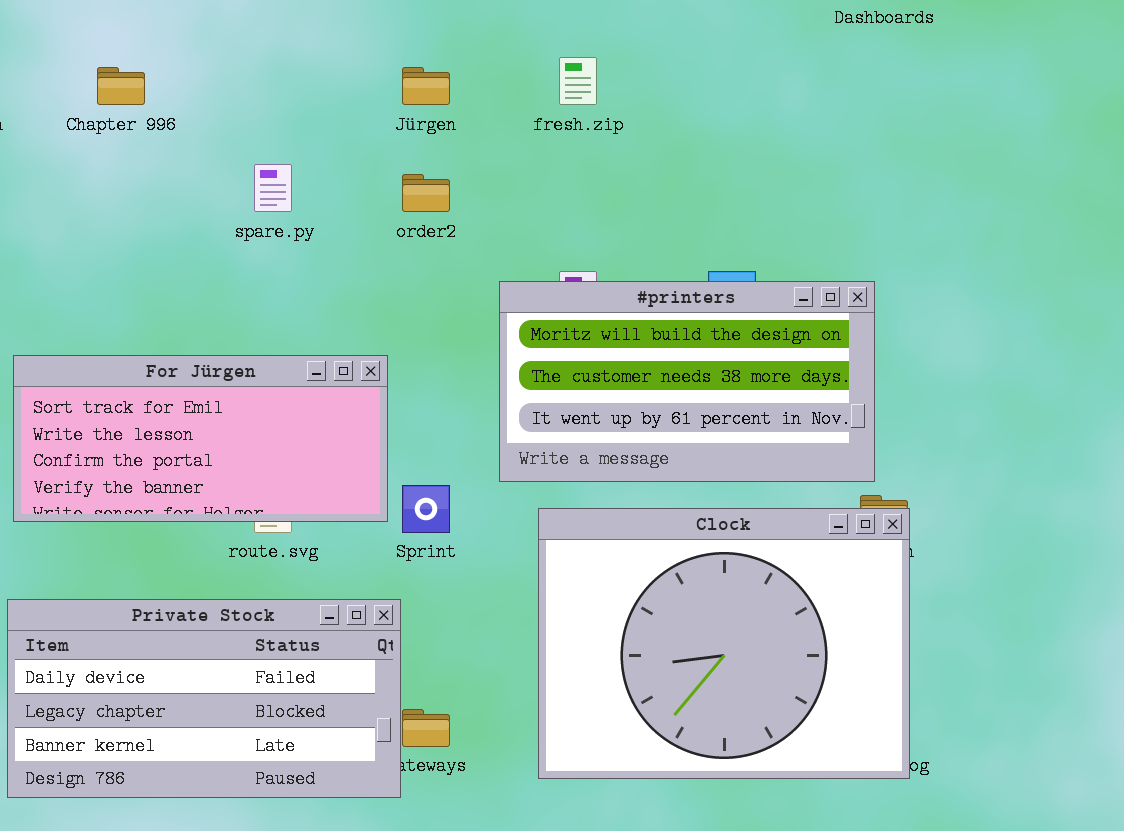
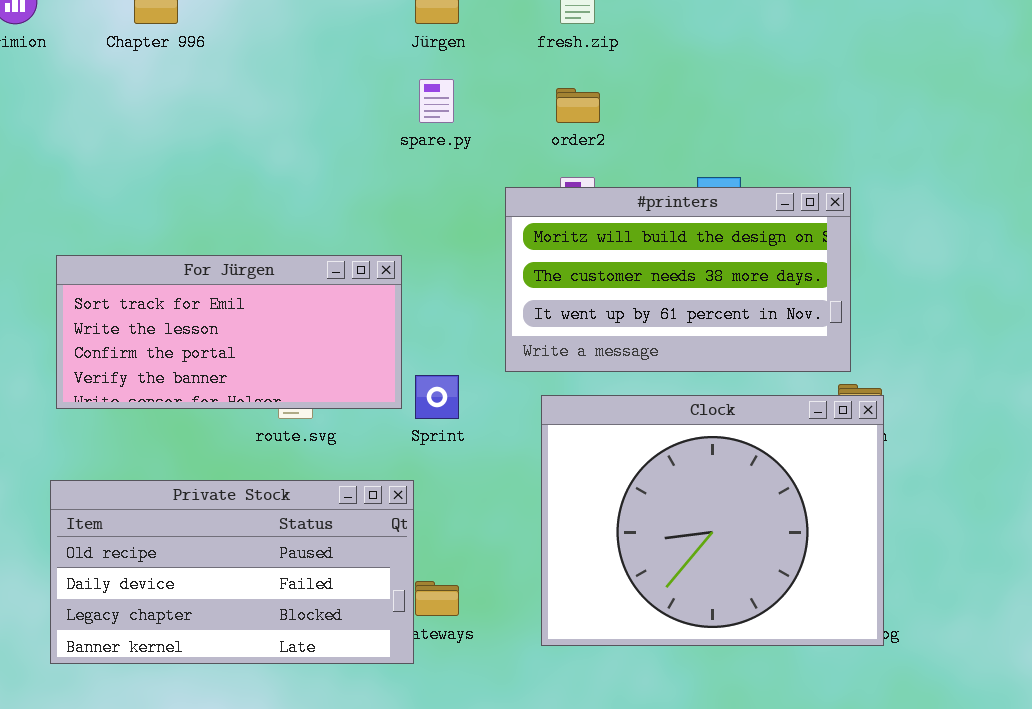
spare.py: [254,164,292,212] -> [419,79,454,123], moved
order2: [402,174,450,212] -> [556,88,600,123], moved
Private Stock: [7,599,401,798] -> [50,480,414,664], scrolled up 1 row

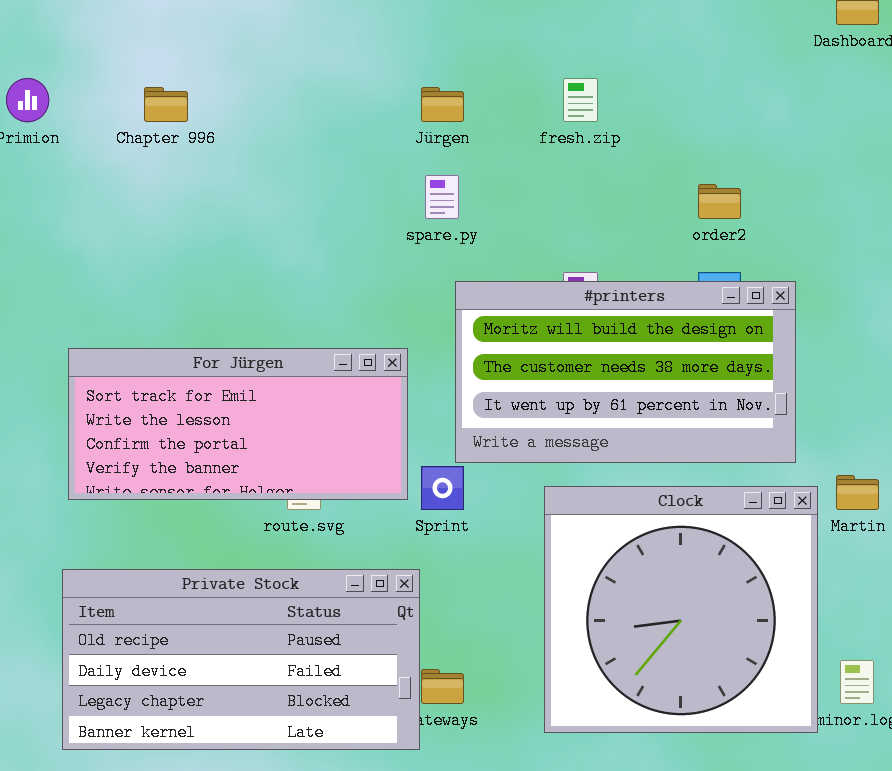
order2: [556,88,600,123] -> [698,184,741,219], moved
#printers: [505,187,851,372] -> [455,281,796,463], moved
Clock: [541,395,884,646] -> [544,486,818,733], resized

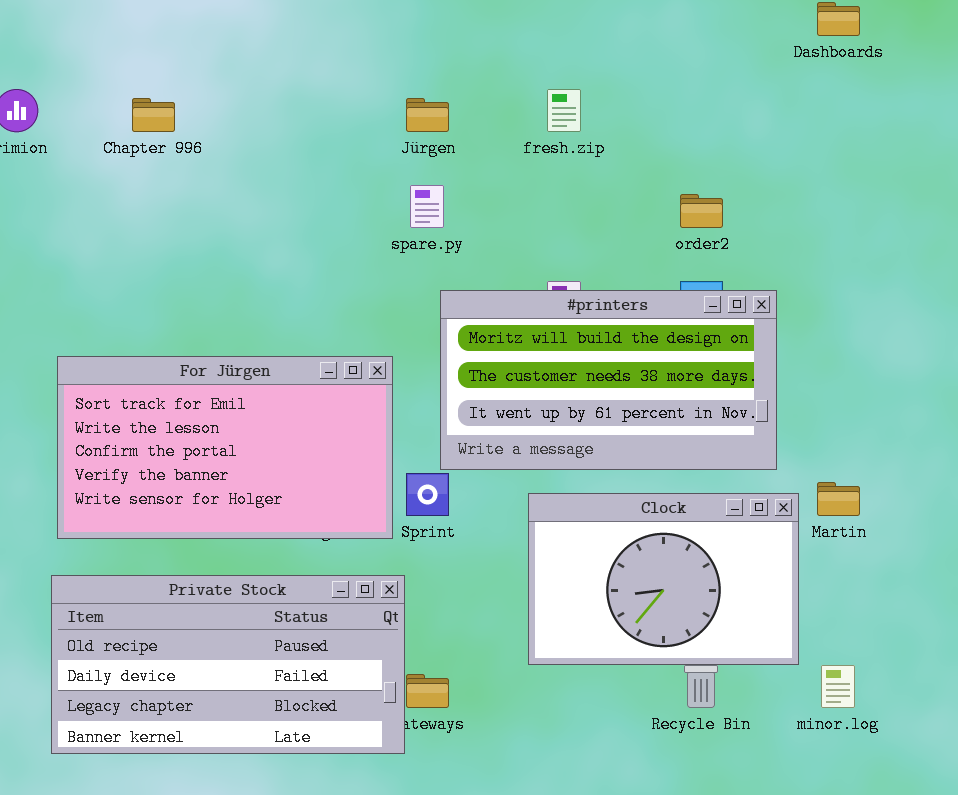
For Jürgen: [68,348,408,500] -> [57,356,393,539], resized
Clock: [544,486,818,733] -> [528,493,799,665], resized

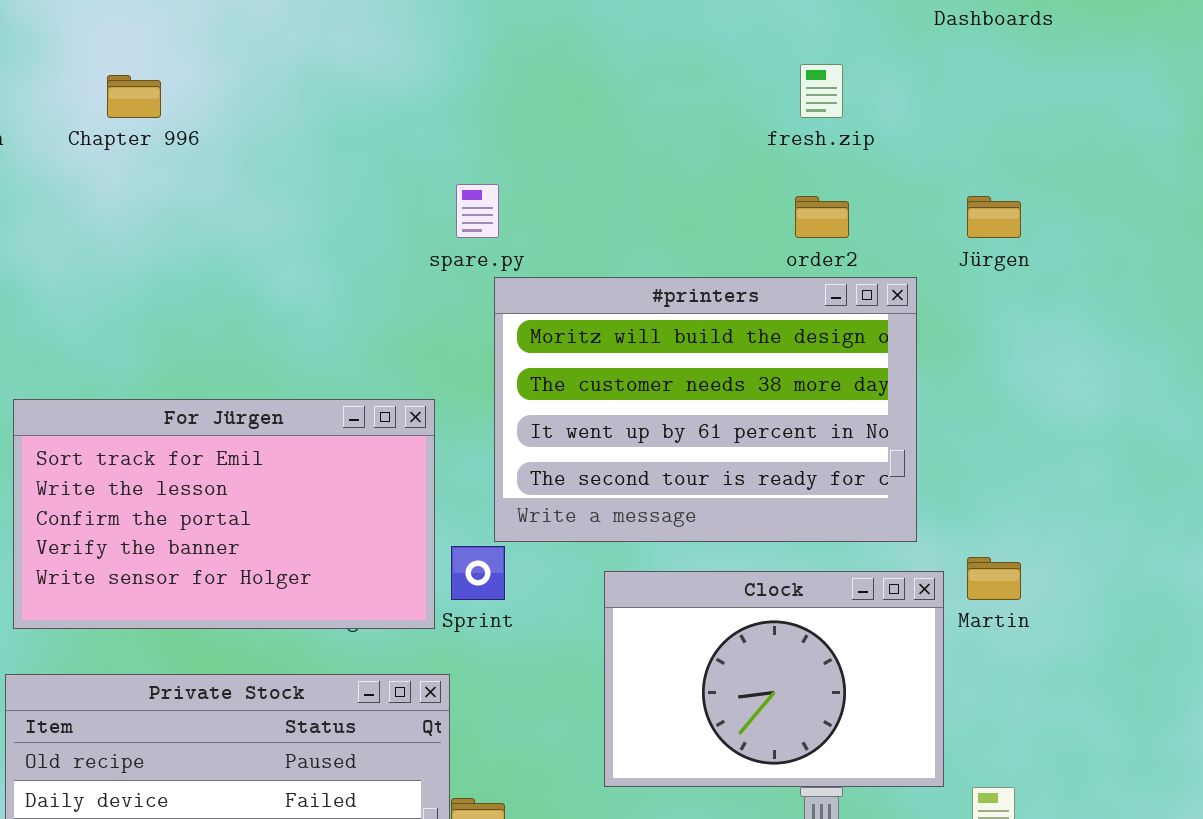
fresh.zip: [547,89,581,132] -> [800,64,843,118], moved
Jürgen: [406,98,449,132] -> [967,196,1021,238], moved
#printers: [440,290,777,470] -> [494,277,917,542], resized

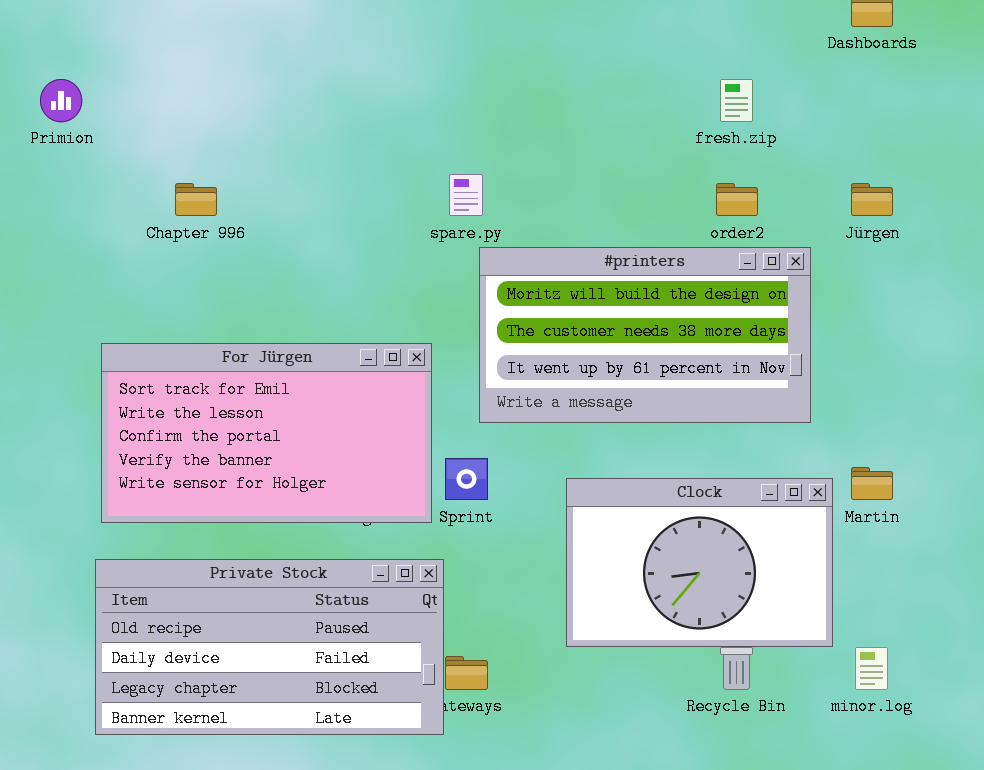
Chapter 996: [107,75,161,118] -> [175,183,217,216], moved
#printers: [494,277,917,542] -> [479,247,811,423], resized

